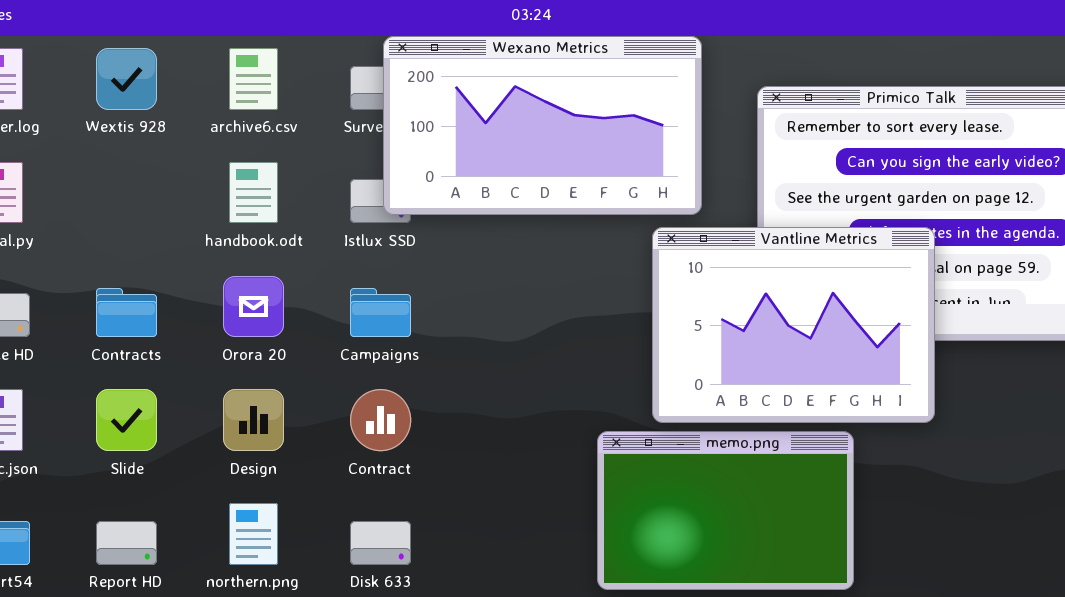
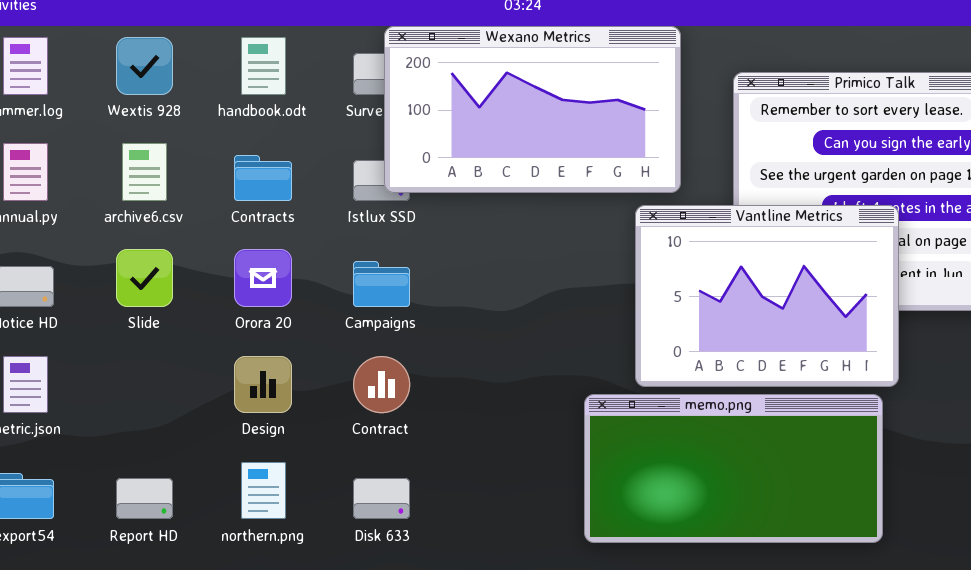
archive6.csv: [229,48,278,110] -> [122,143,167,201], moved
handbook.odt: [229,162,278,223] -> [241,37,286,95], moved
Contracts: [96,288,157,337] -> [234,155,292,201], moved
Slide: [96,389,157,451] -> [116,249,173,307], moved
memo.png: [597,431,854,590] -> [584,394,883,543], resized

